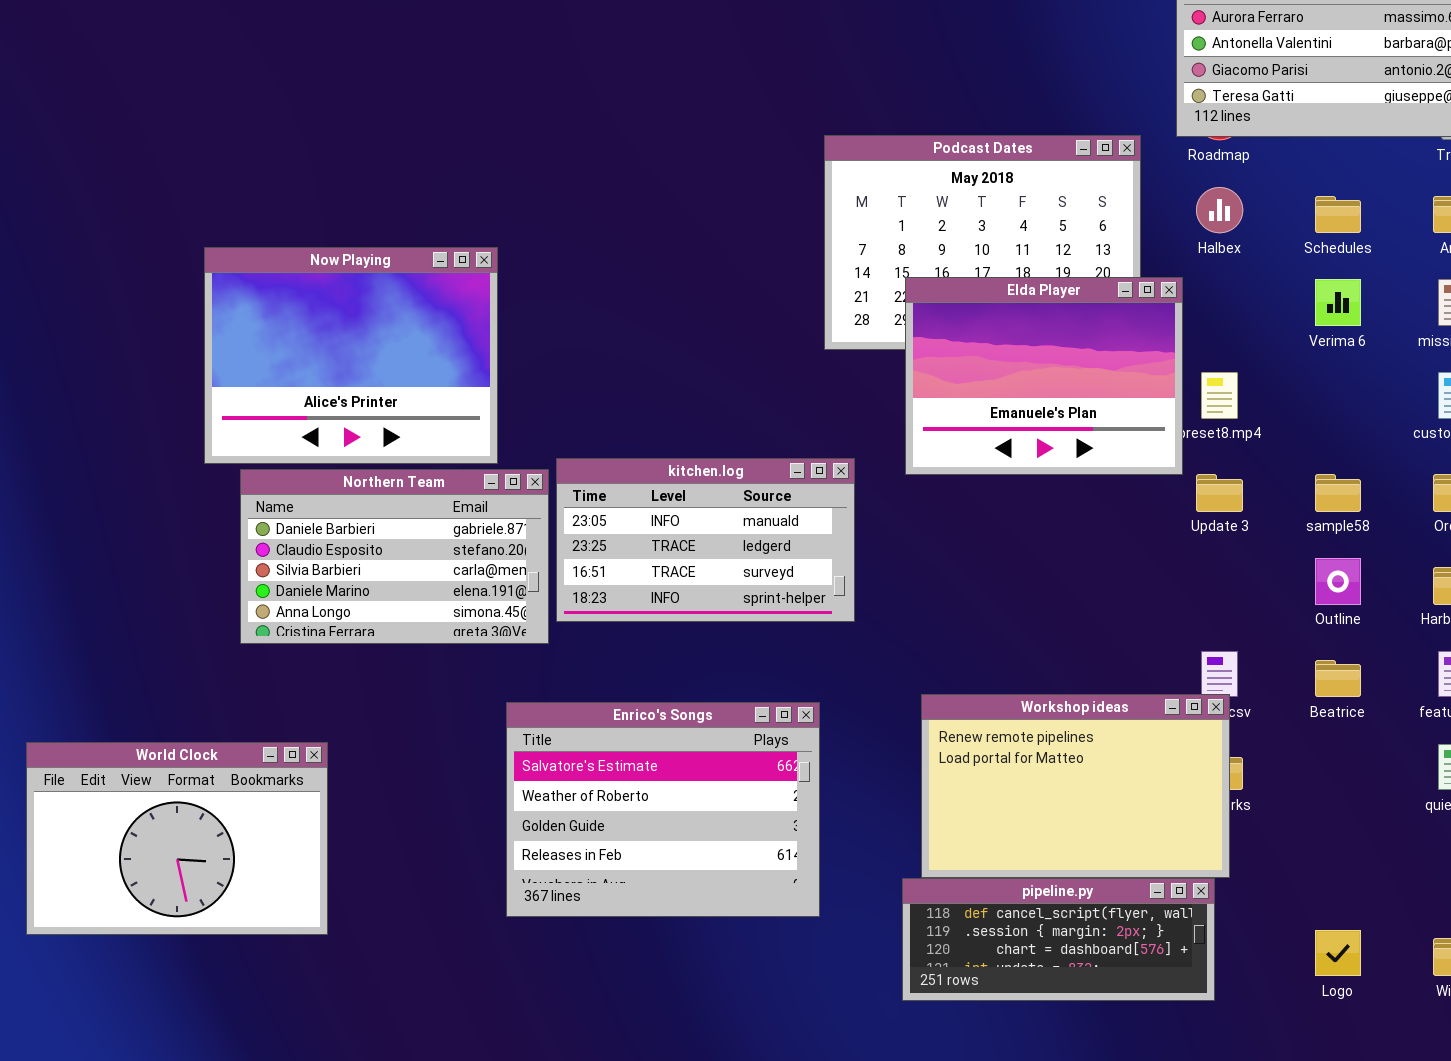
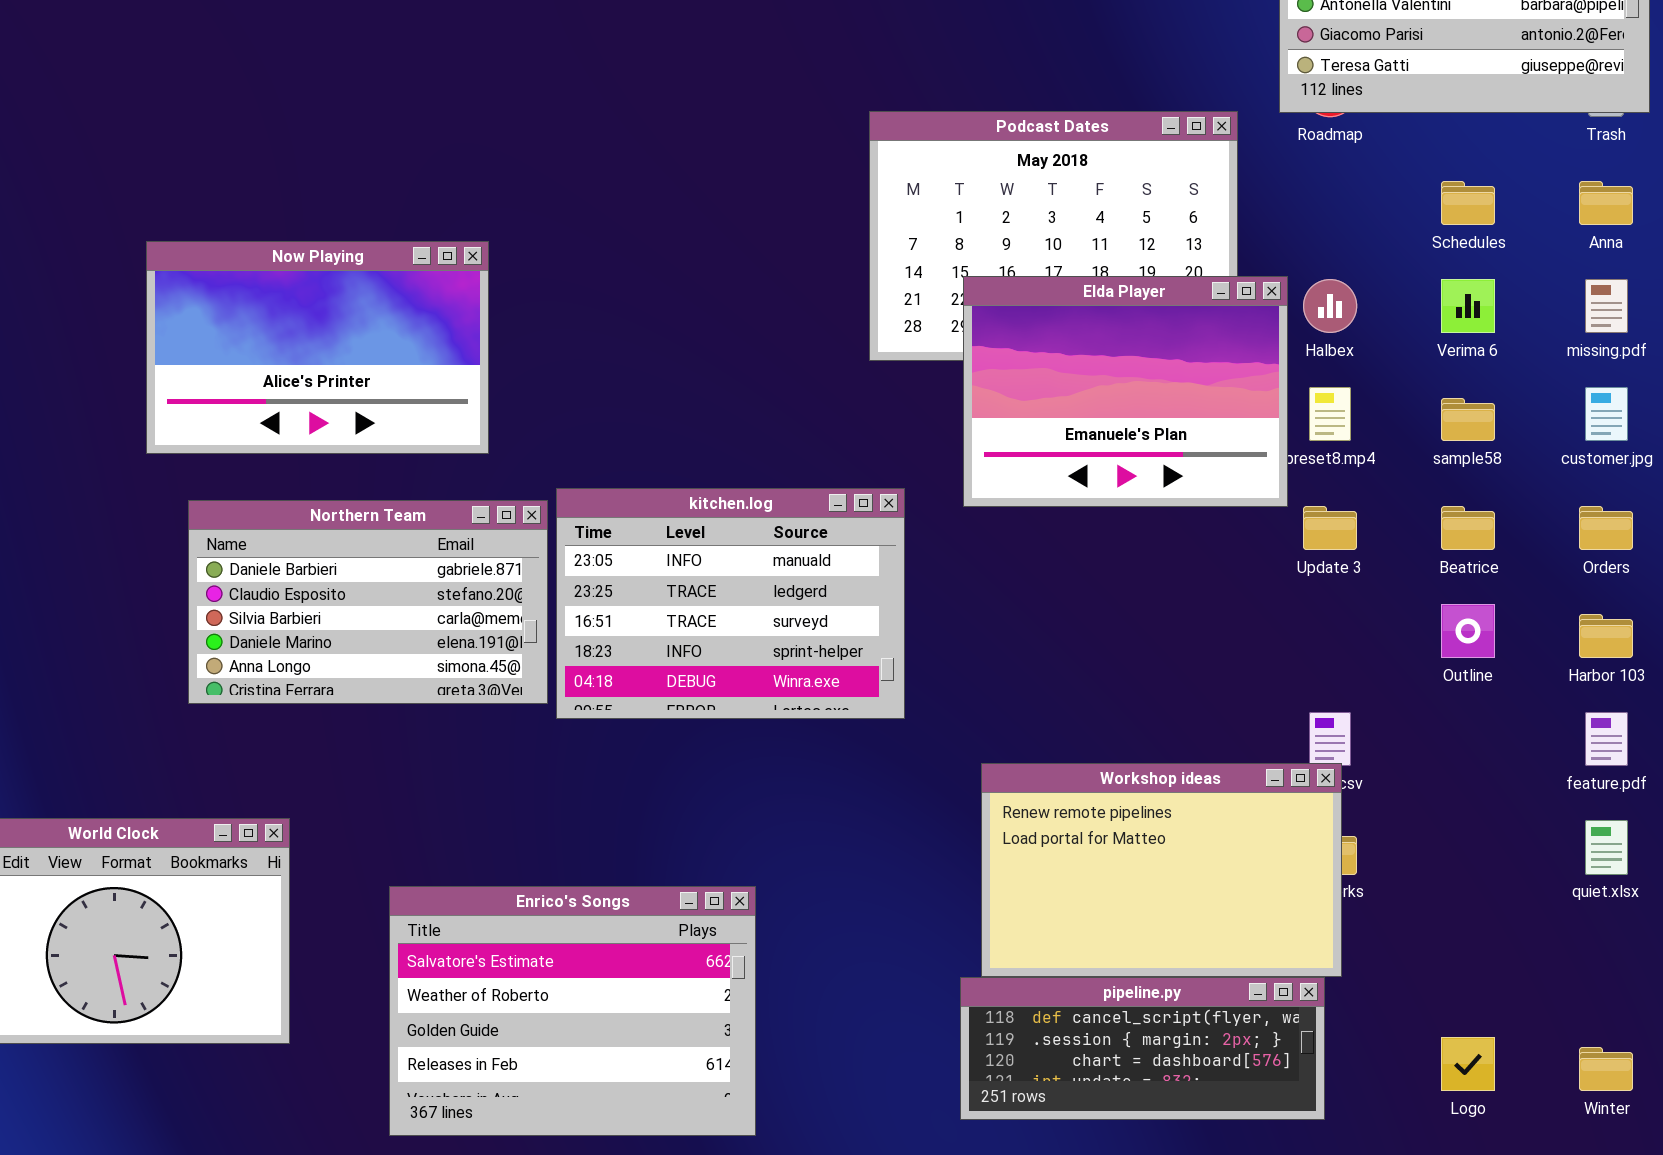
Halbex: [1196,187,1243,233] -> [1303,279,1357,333], moved
Now Playing: [204,247,498,464] -> [146,241,489,454], resized
kitchen.log: [556,458,855,622] -> [556,488,905,719], resized
sample58: [1315,474,1361,512] -> [1441,398,1495,441], moved
Beatrice: [1315,660,1361,697] -> [1441,506,1495,550], moved
Enrico's Songs: [506,702,820,917] -> [389,886,756,1136], moved

